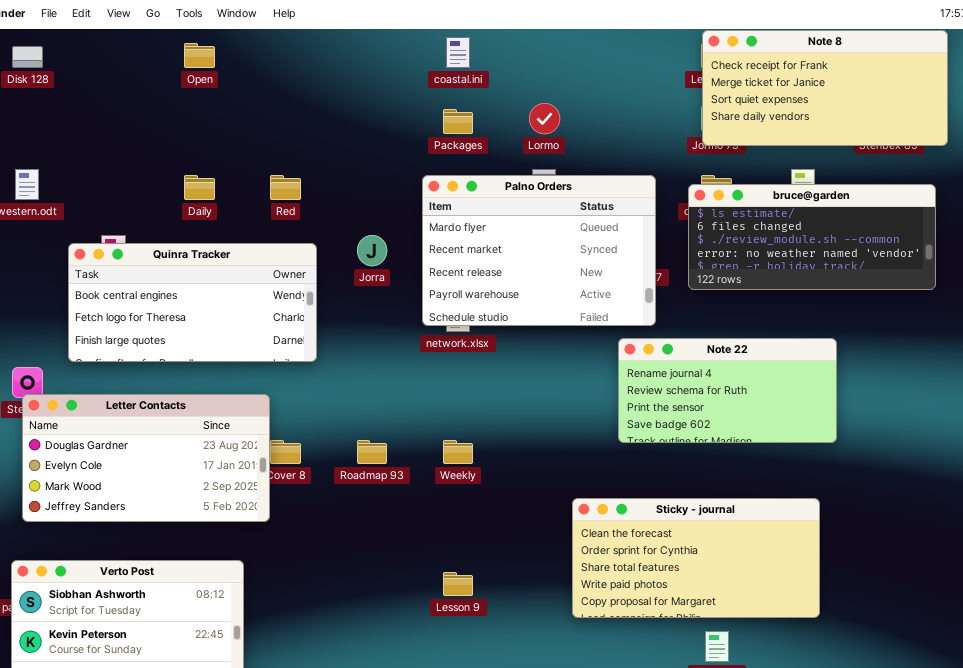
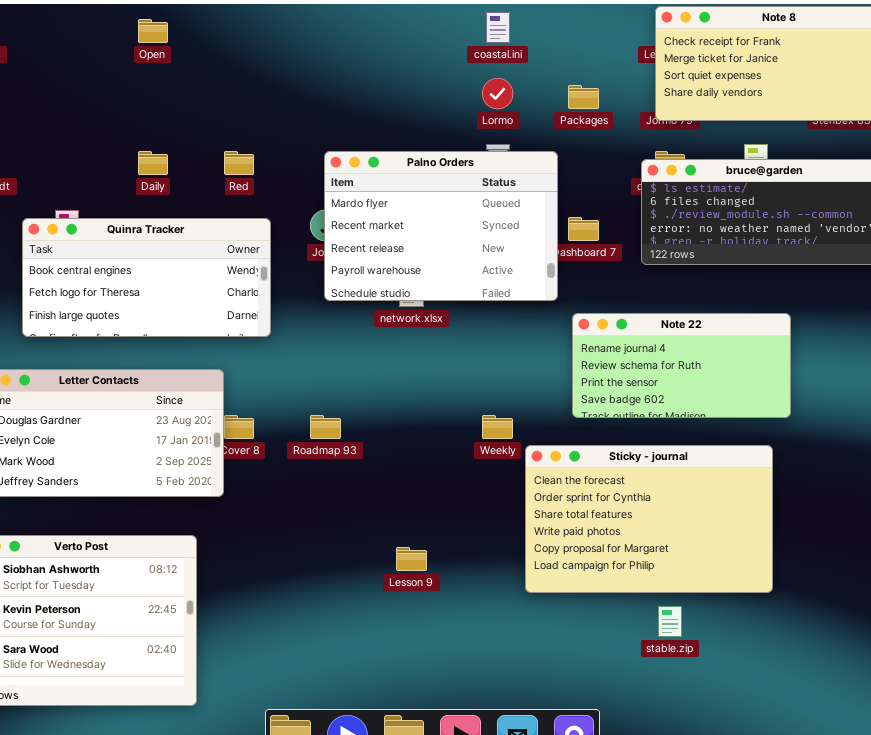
coastal.ini: [446,37,470,68] -> [486,12,510,43], moved
Packages: [443,109,473,134] -> [568,85,599,109], moved
Palno Orders: [422,175,656,326] -> [324,151,558,301], moved
Weekly: [443,440,473,464] -> [482,415,513,439], moved
Sticky - journal: [572,498,820,618] -> [525,445,773,593], resized

